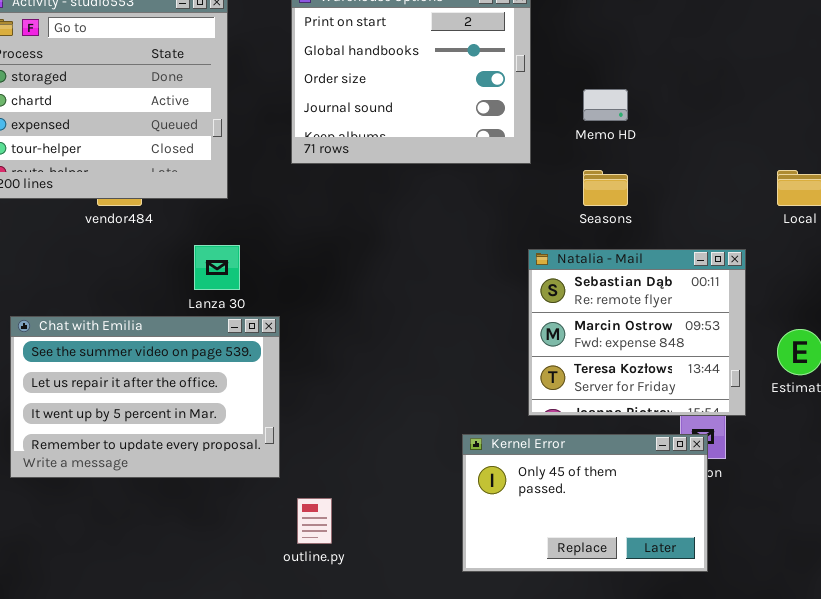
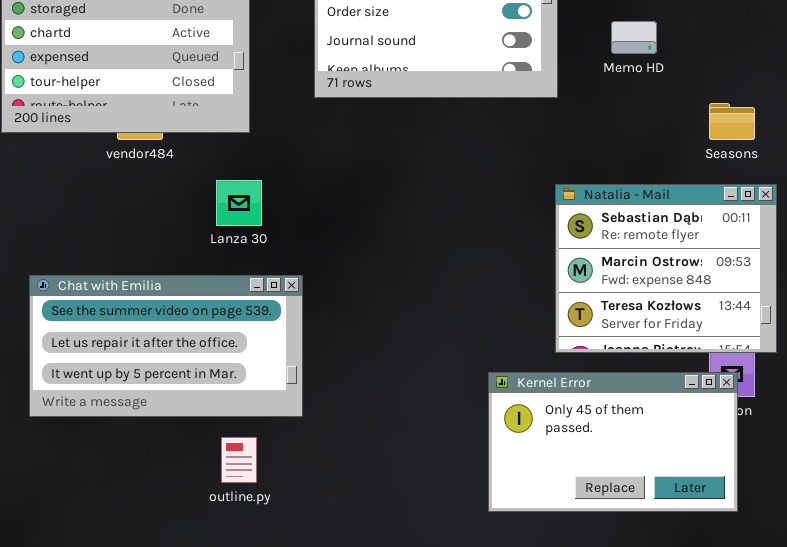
Seasons: [583,170,628,206] -> [709,103,755,140], moved
Chat with Emilia: [10,316,280,478] -> [29,275,303,417], resized
outline.py: [297,498,332,544] -> [221,437,257,483], moved

